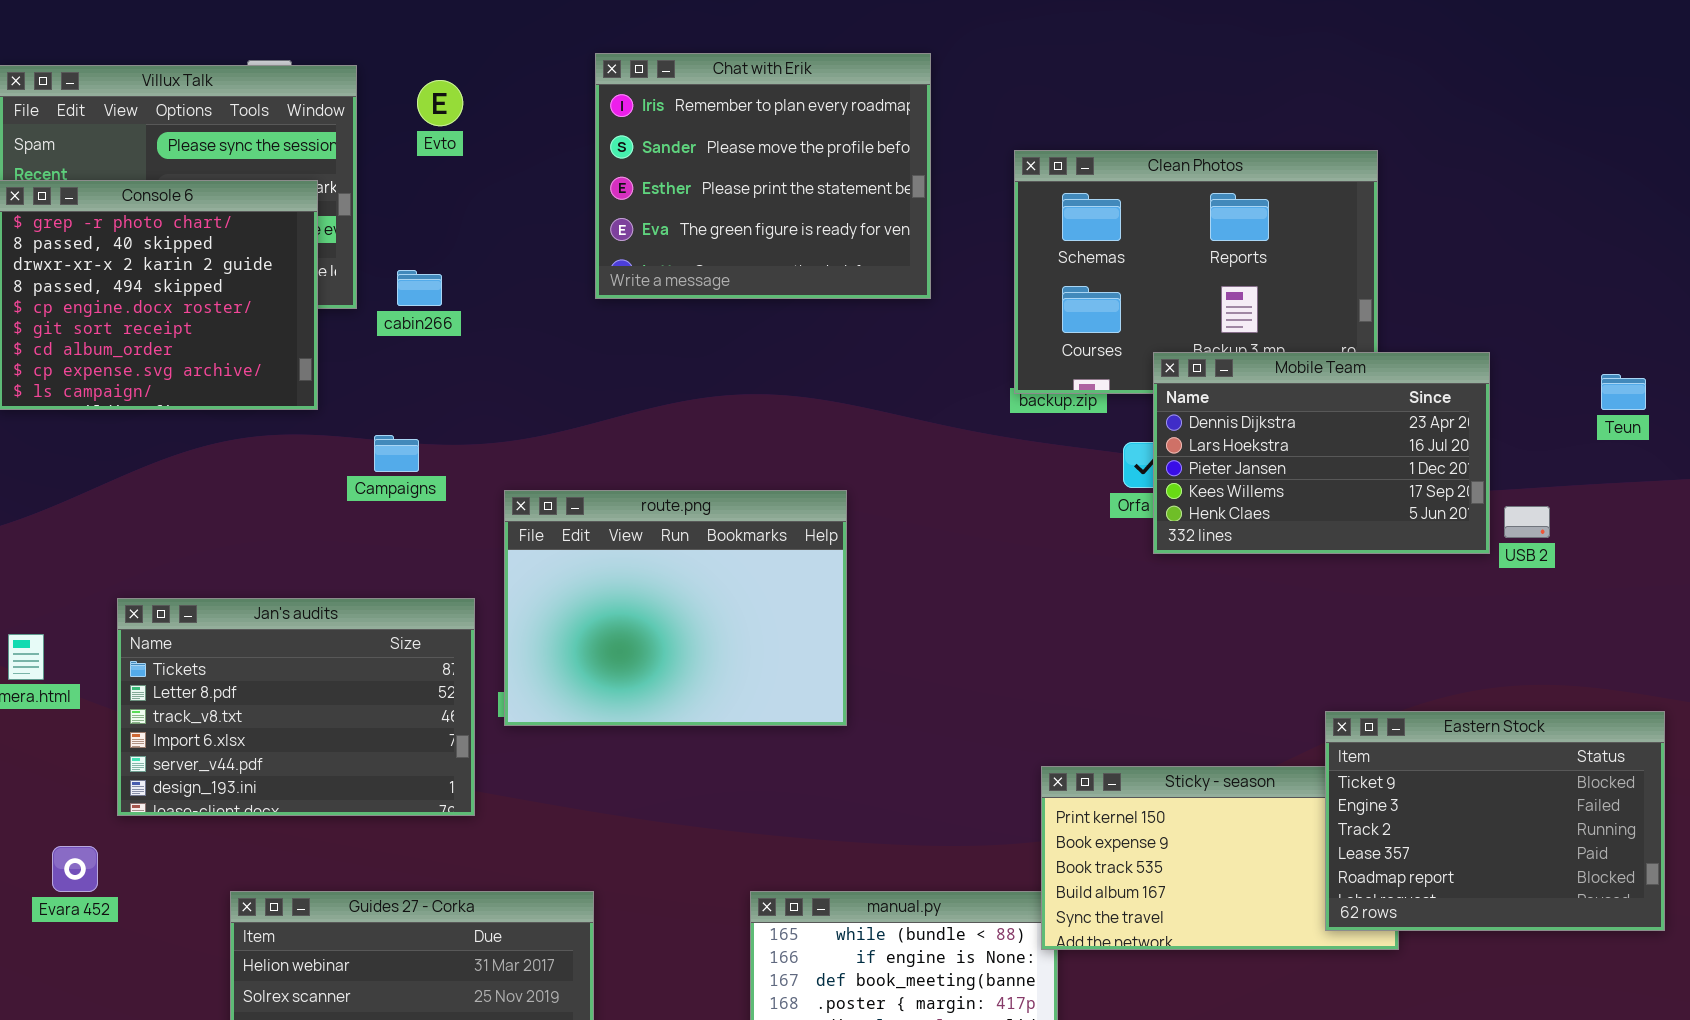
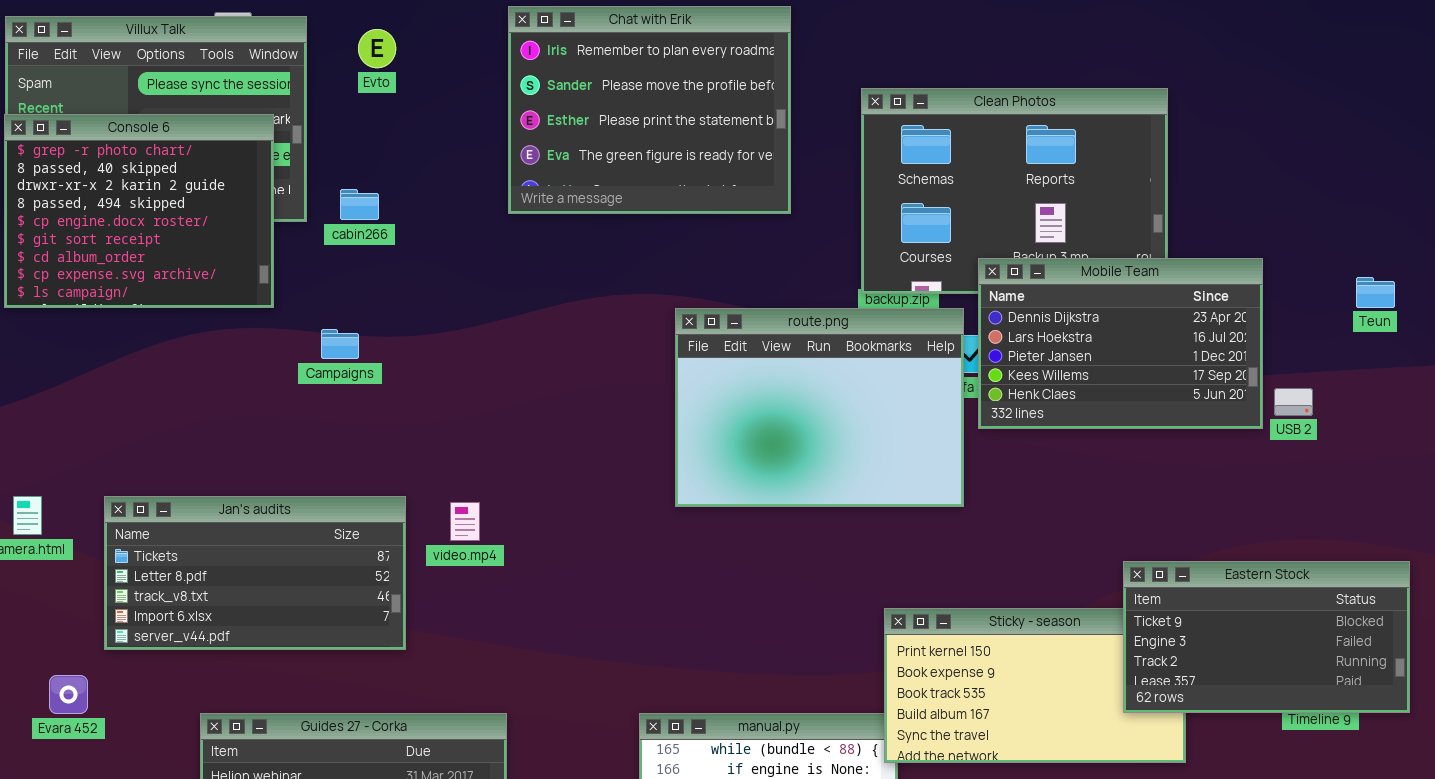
route.png: [504,490,847,726] -> [675,308,964,507], moved
Jan's audits: [117,598,475,816] -> [104,496,406,650], resized
Eastern Stock: [1325,711,1665,931] -> [1123,561,1410,713], resized

